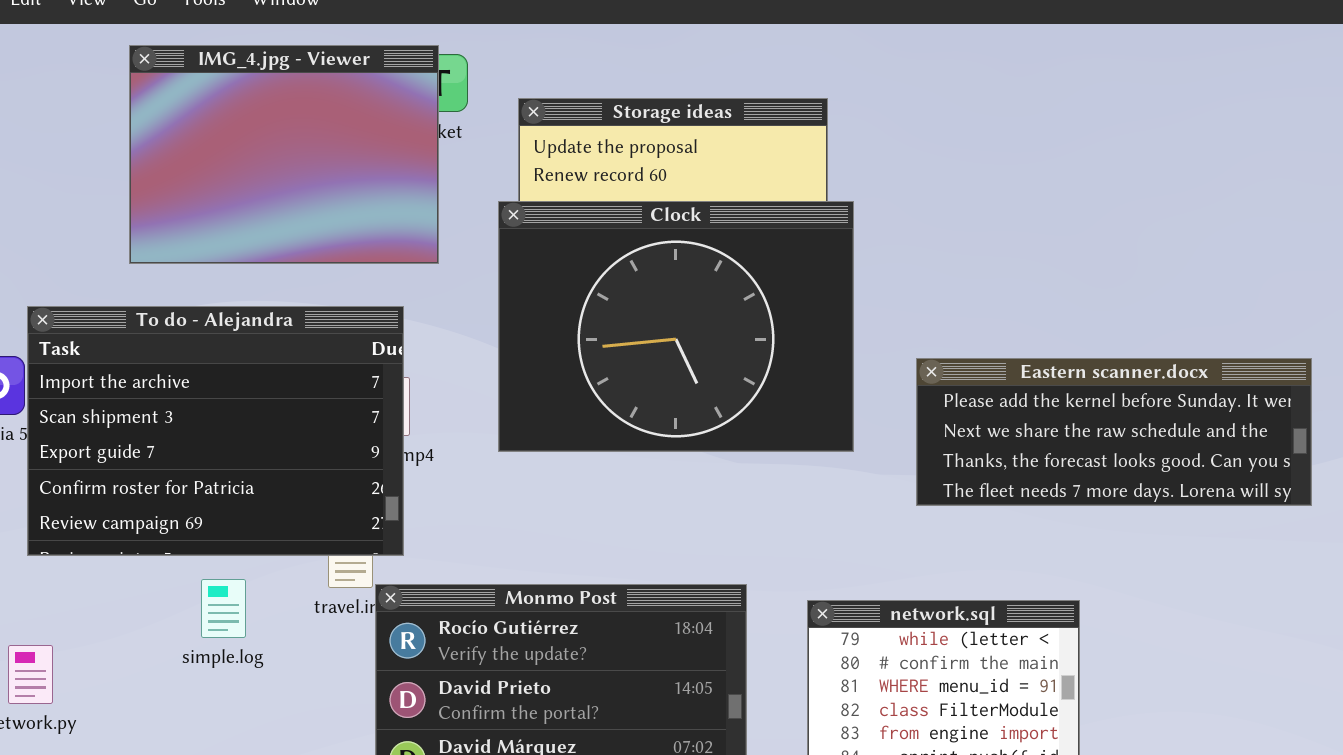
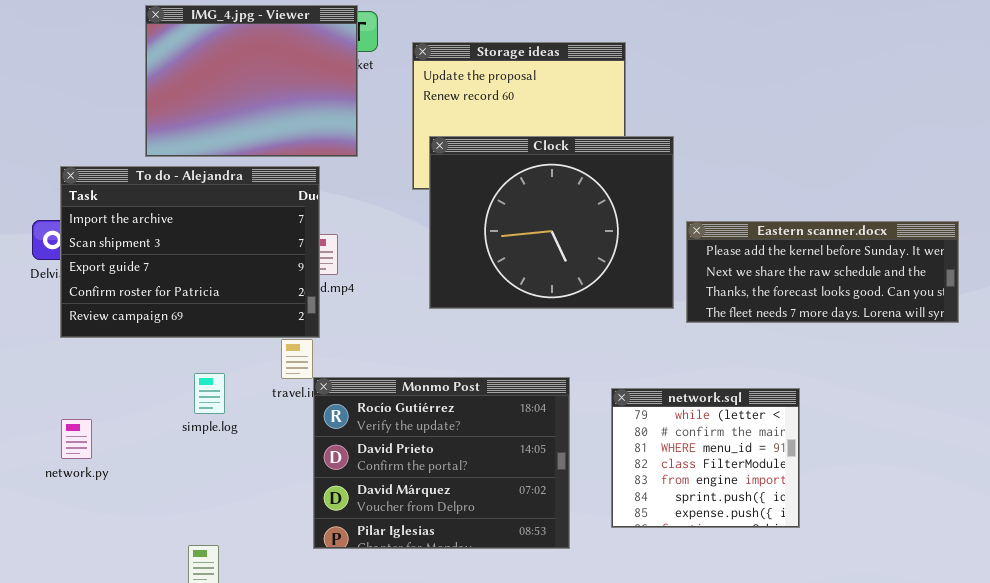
Clock: [498,201,854,452] -> [429,136,674,309], moved
To do - Alejandra: [27,306,404,556] -> [60,166,320,338], moved

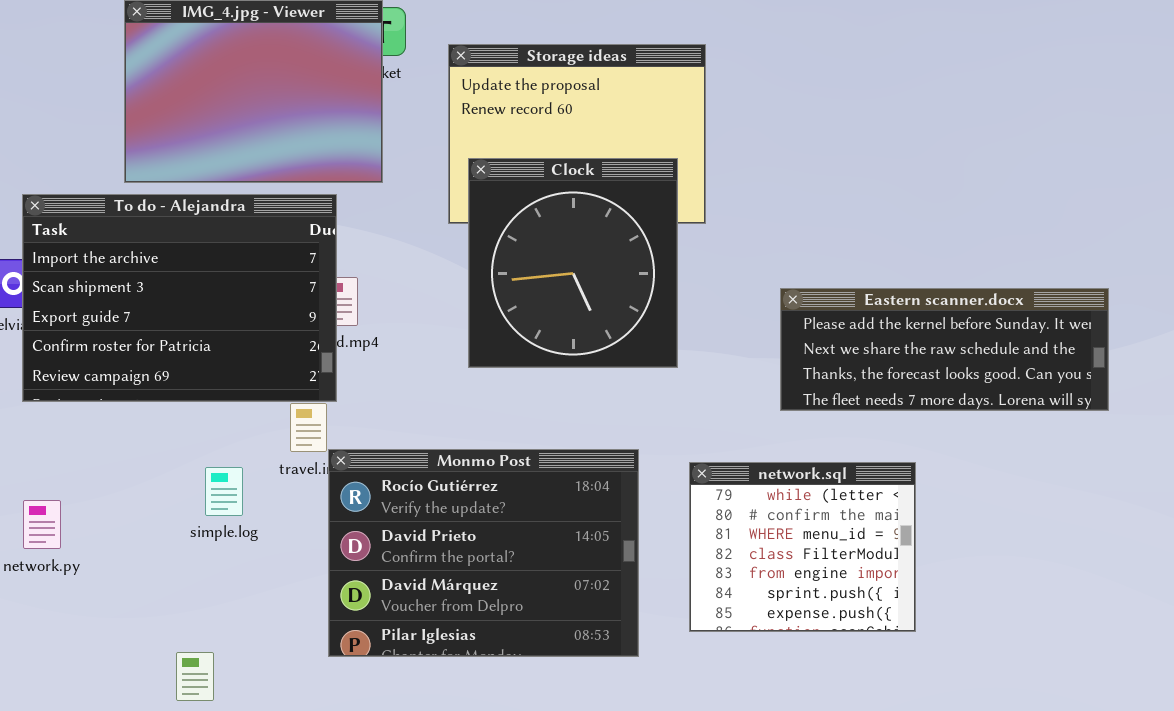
Clock: [429,136,674,309] -> [468,158,678,368], resized
Eastern scanner.docx: [686,221,959,323] -> [780,288,1109,411], moved
simple.log: [194,373,225,414] -> [205,467,243,516], moved

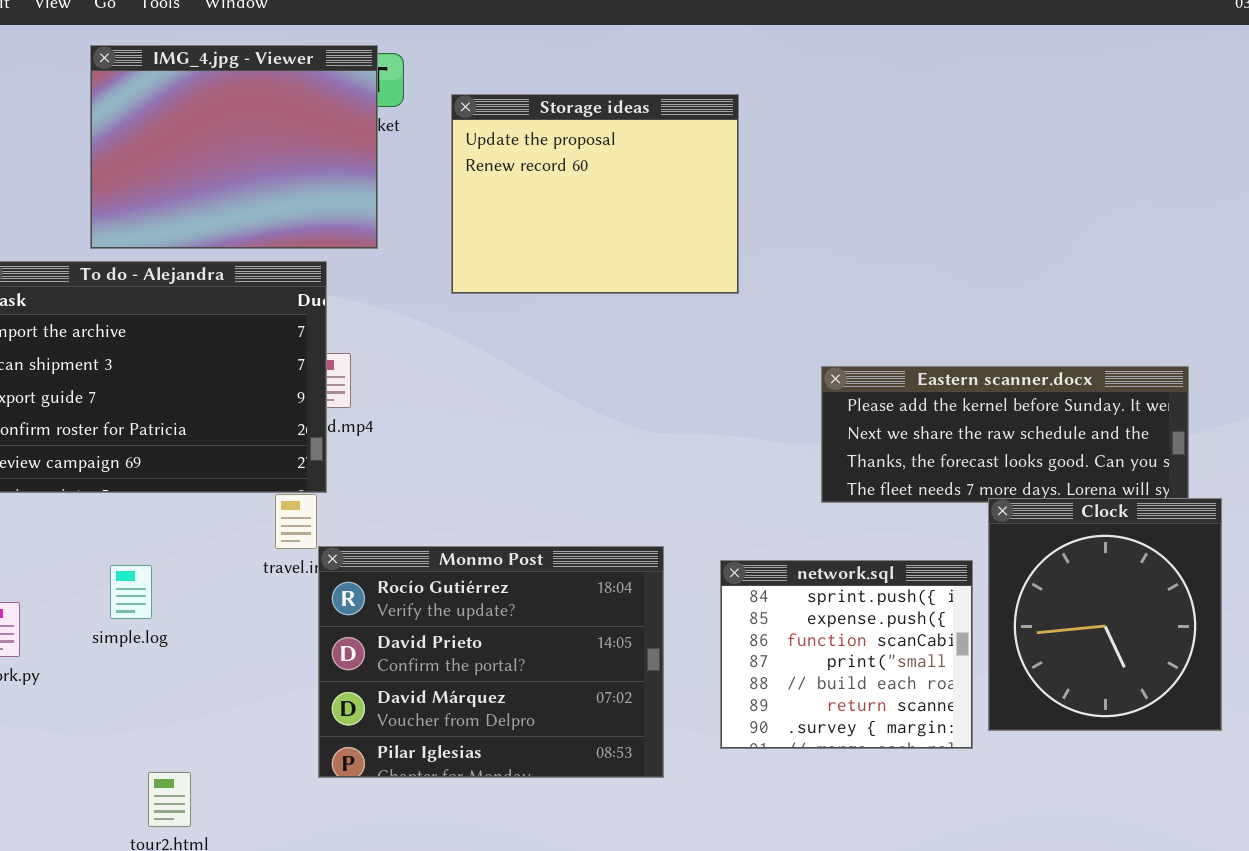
Clock: [468,158,678,368] -> [988,498,1222,731], moved
network.sql: [689,462,916,632] -> [720,560,973,749], scrolled down 5 rows
simple.log: [205,467,243,516] -> [110,565,152,619], moved

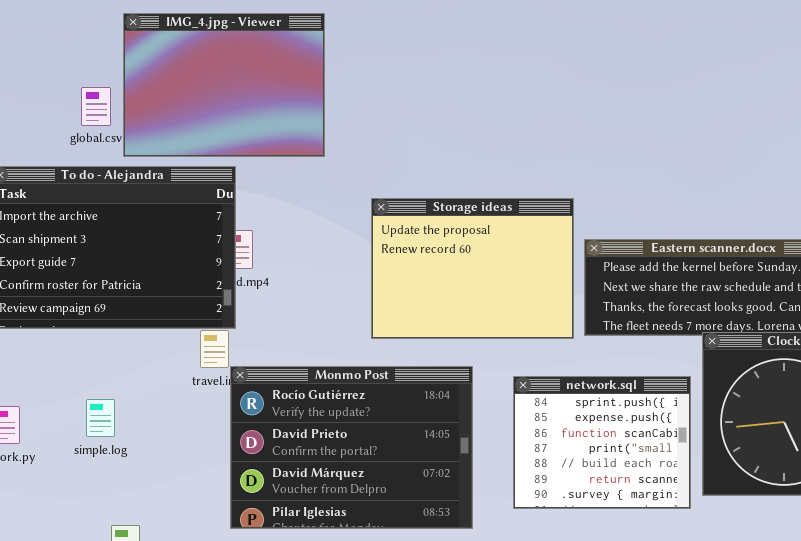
IMG_4.jpg - Viewer: [90,45,378,249] -> [123,13,325,157], moved
Storage ideas: [451,94,739,294] -> [371,198,574,339], moved
simple.log: [110,565,152,619] -> [86,399,115,437], moved

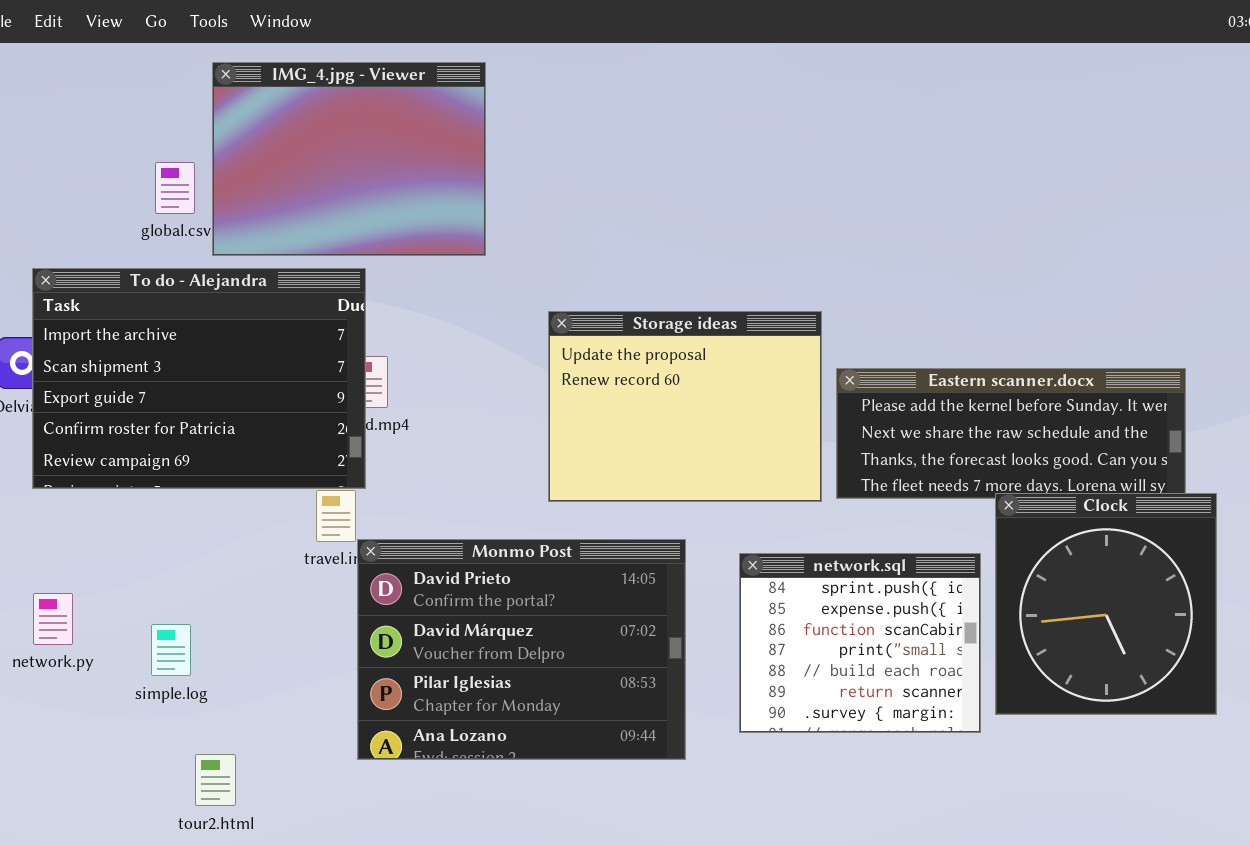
Monmo Post: [230,366,473,529] -> [357,539,686,760], scrolled down 1 row
simple.log: [86,399,115,437] -> [151,624,191,676], moved

